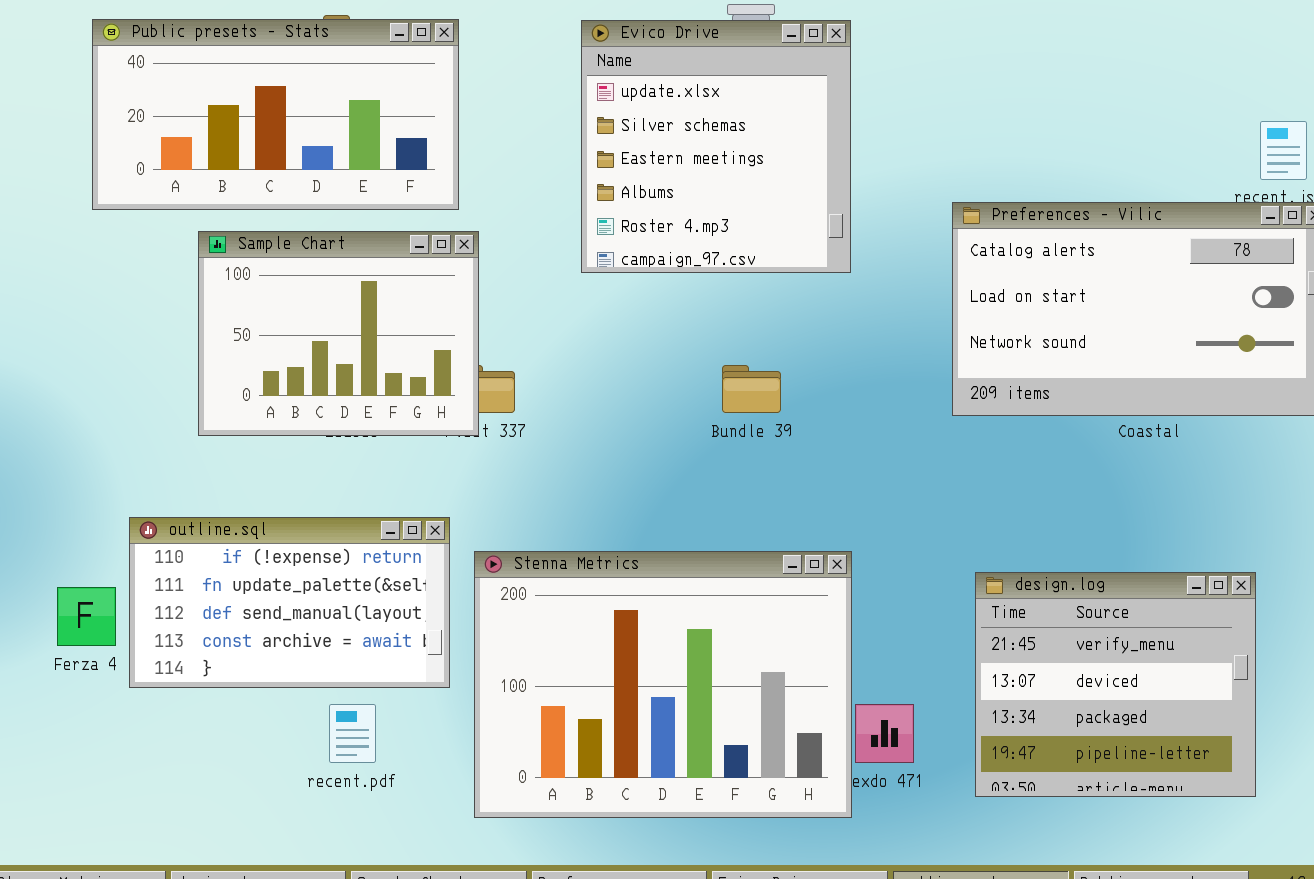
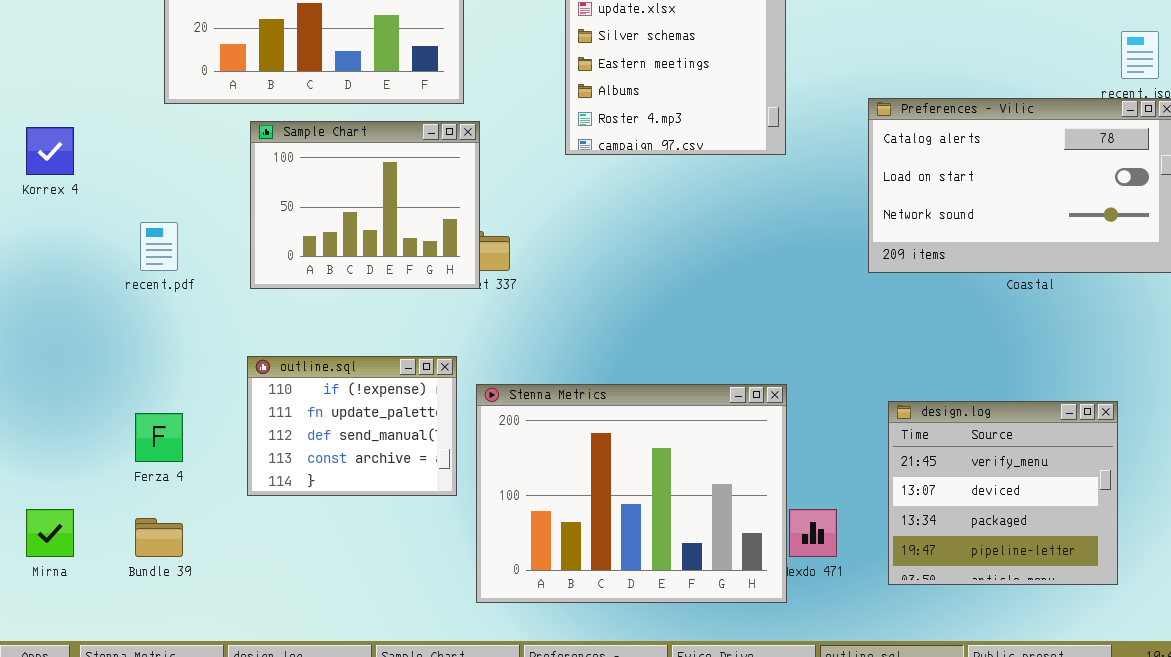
Bundle 39: [722,365,781,413] -> [135,518,183,557], moved
outline.sql: [129,517,450,688] -> [247,356,457,496], resized
recent.pdf: [329,704,376,763] -> [140,222,178,271], moved

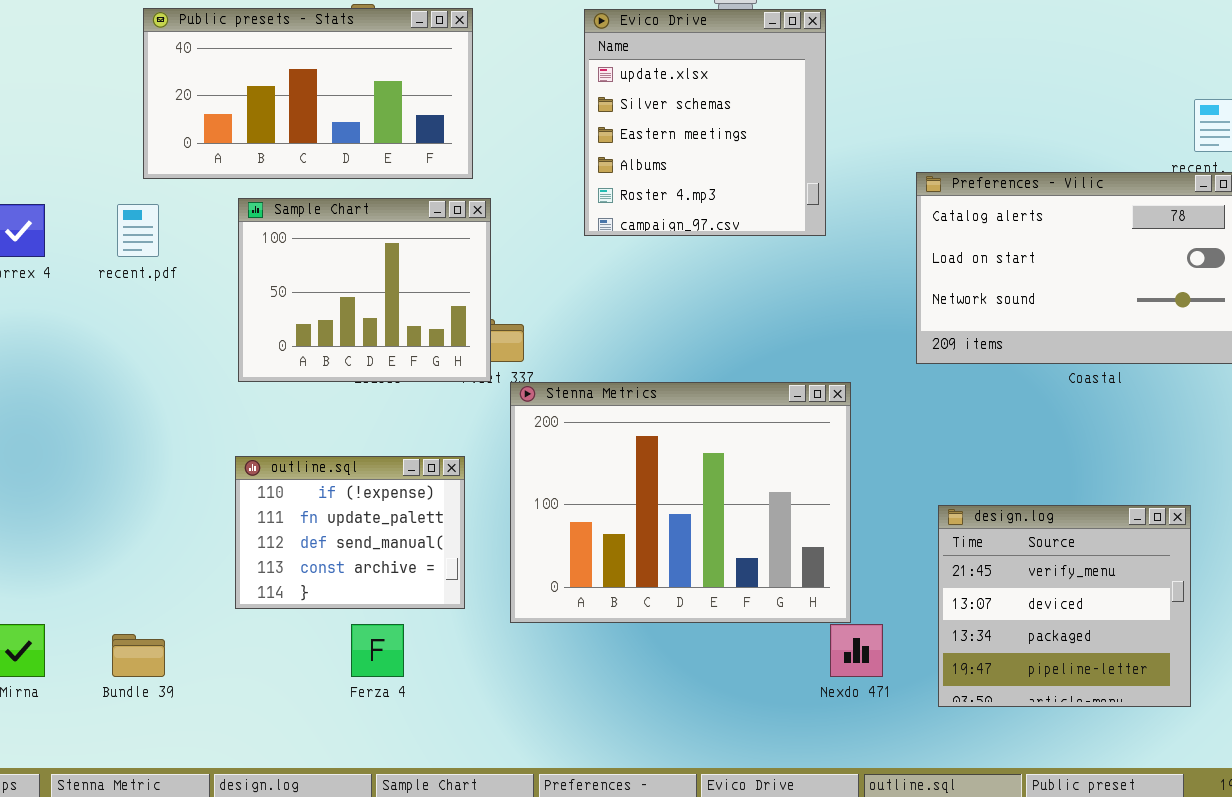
recent.pdf: [140,222,178,271] -> [117,204,159,257], moved
Stenna Metrics: [476,384,787,603] -> [510,382,851,623], moved
Ferza 4: [135,413,183,462] -> [351,624,404,677], moved

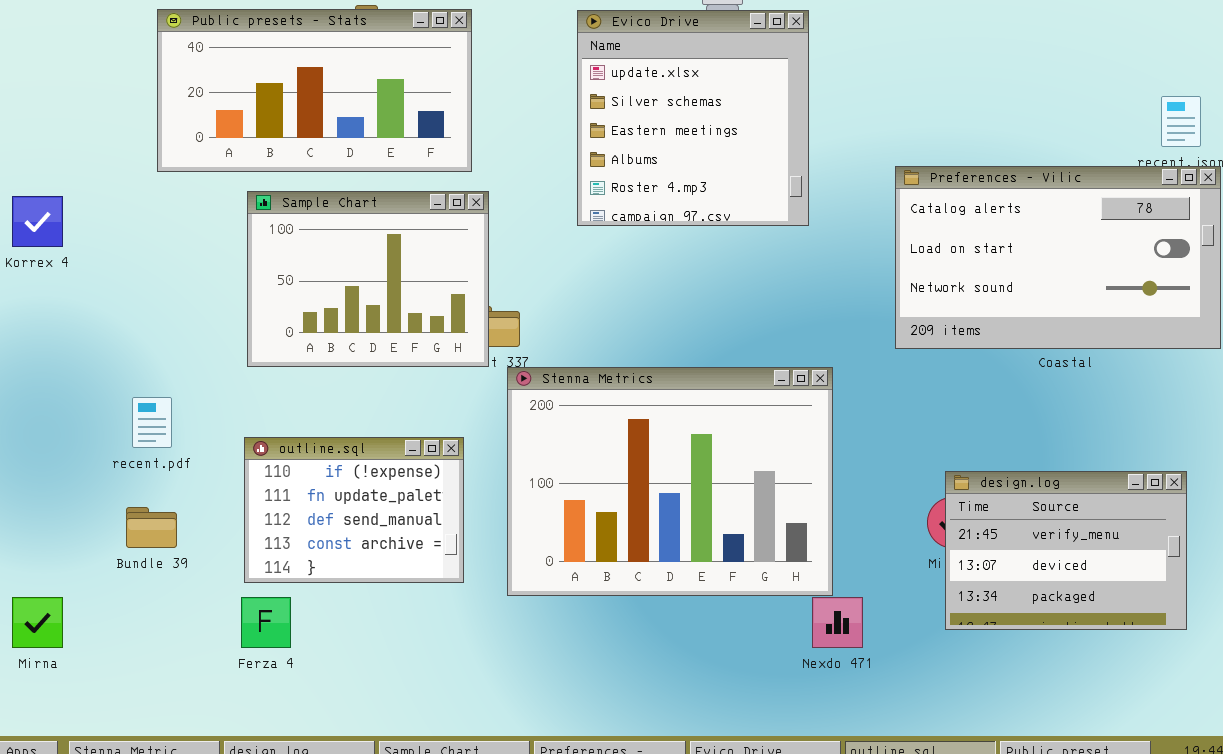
recent.pdf: [117,204,159,257] -> [132,397,172,448], moved
design.log: [938,505,1191,707] -> [945,471,1187,630], moved, resized
Ferza 4: [351,624,404,677] -> [241,597,291,648], moved
Bundle 39: [112,634,165,677] -> [126,507,177,548], moved

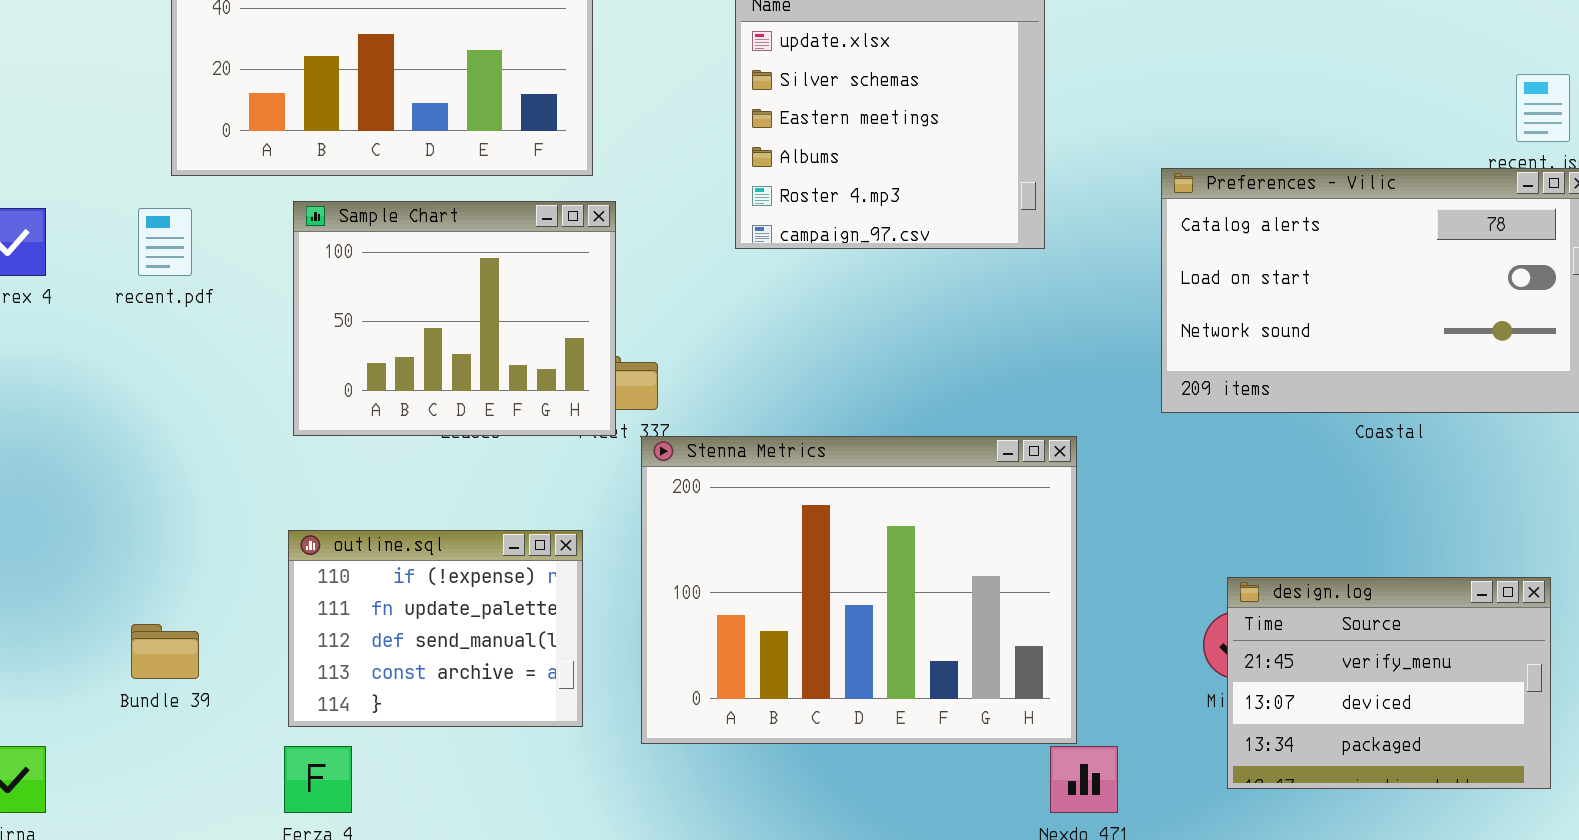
recent.pdf: [132,397,172,448] -> [138,208,192,276], moved

